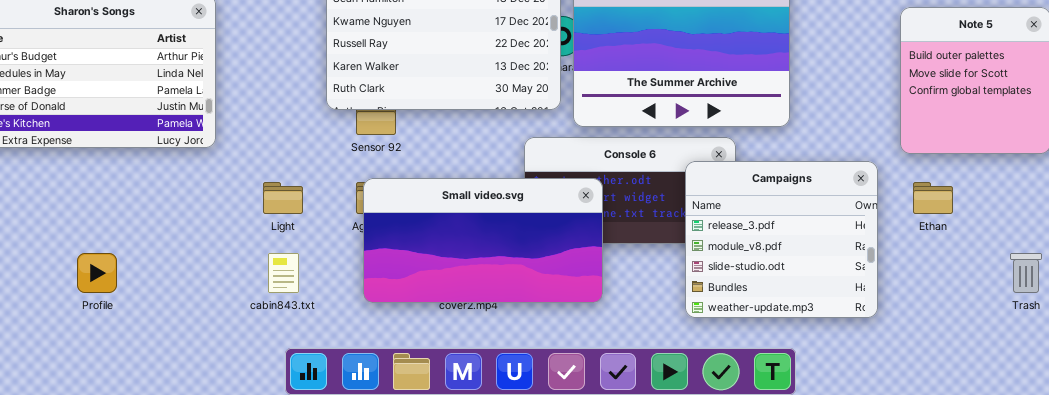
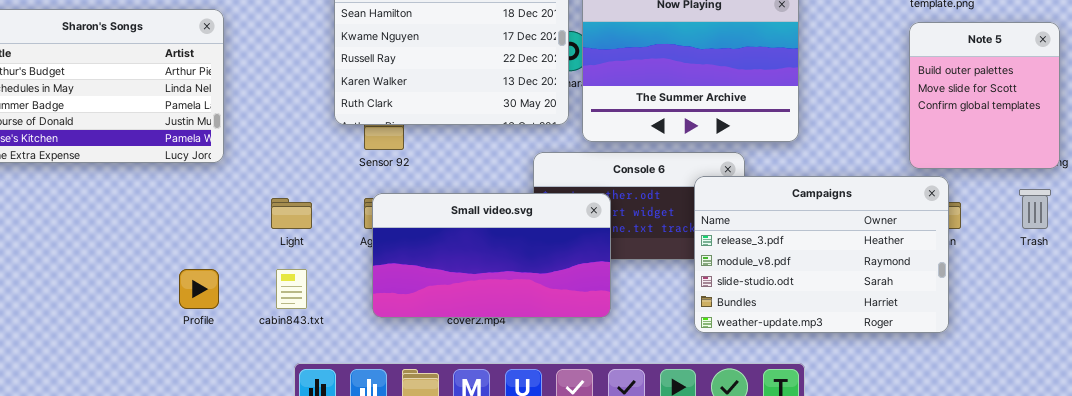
Campaigns: [685,161,878,318] -> [694,176,949,333], resized
Profile: [77,253,117,293] -> [179,269,219,309], moved
Trash: [1010,253,1042,293] -> [1019,189,1051,229], moved

